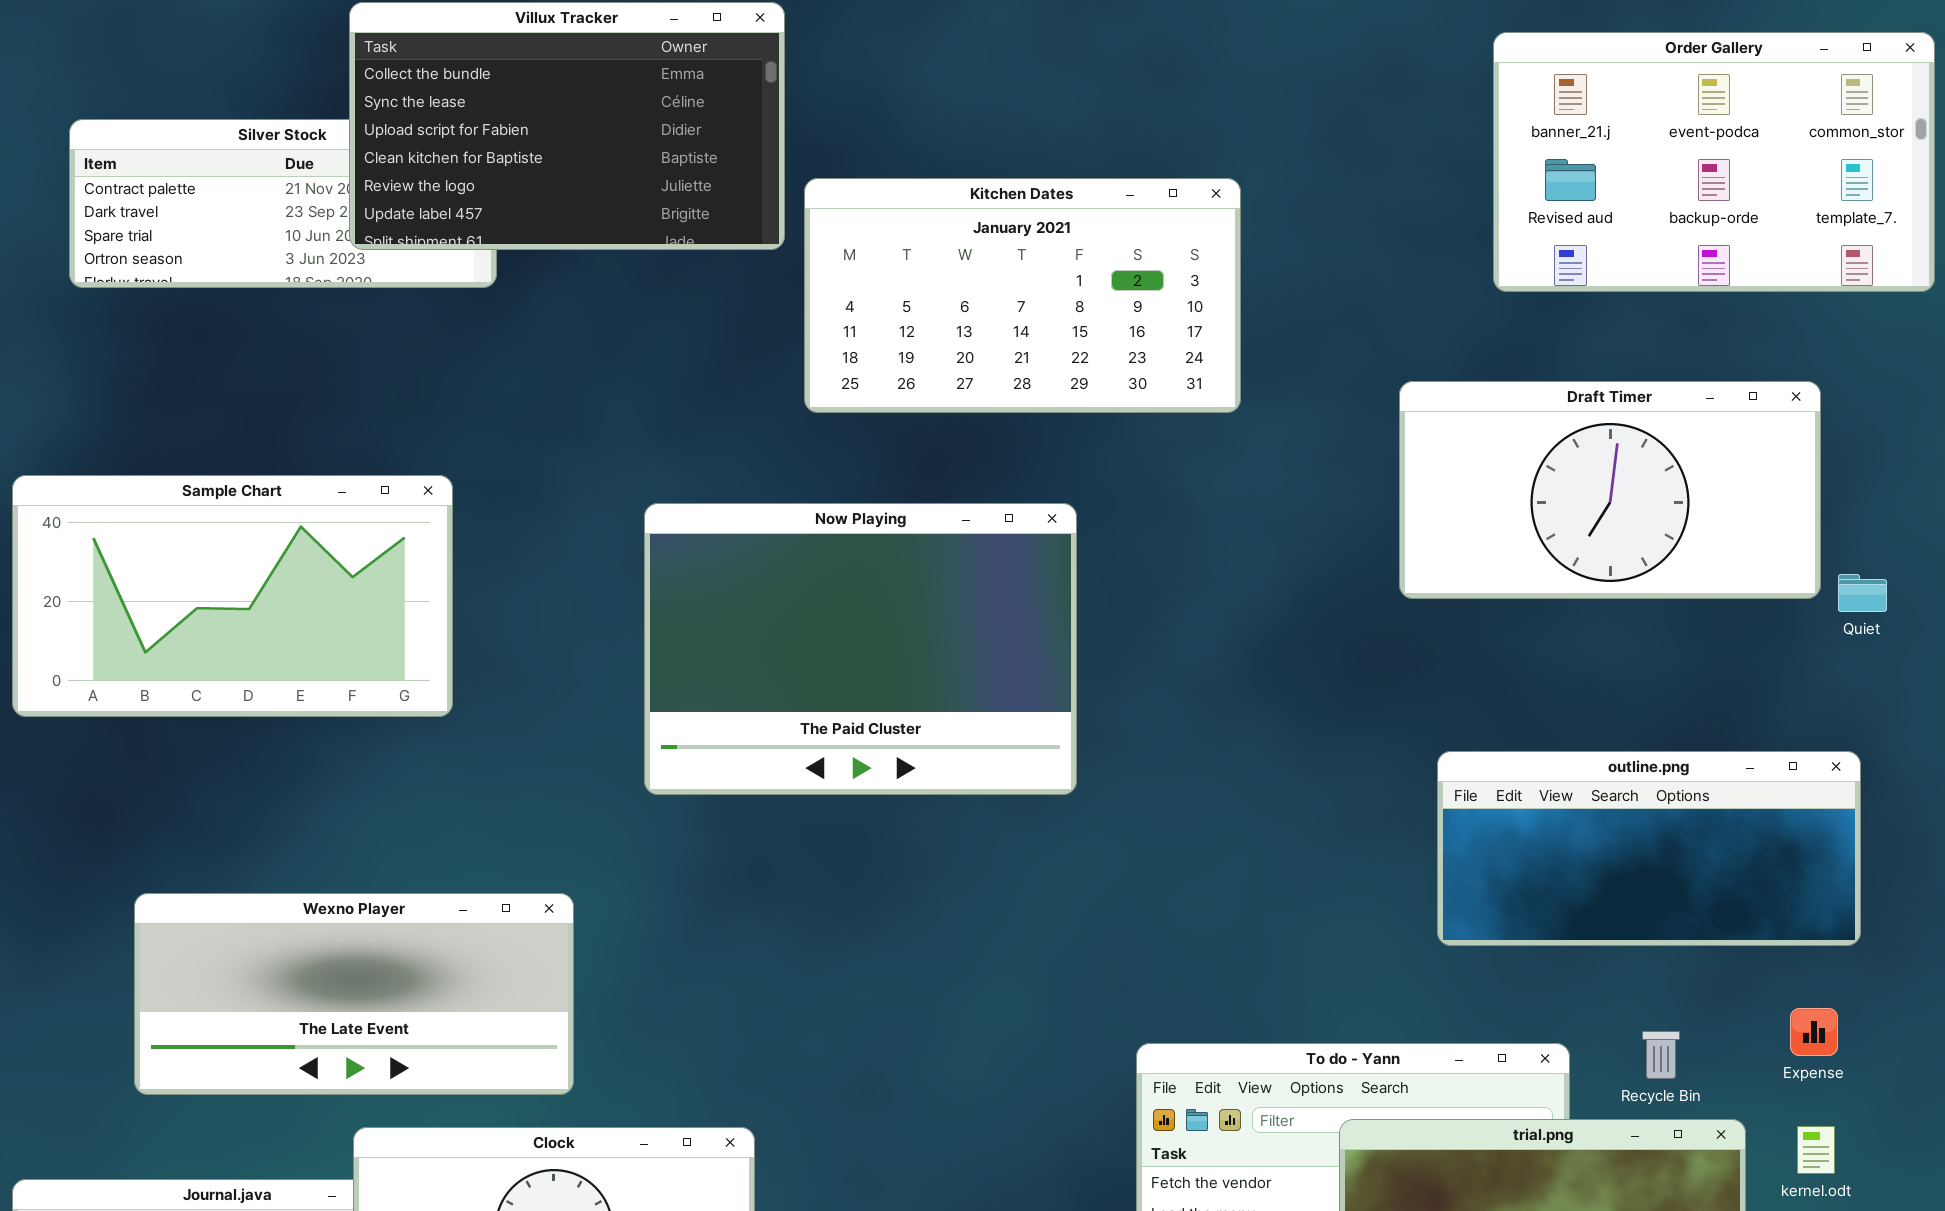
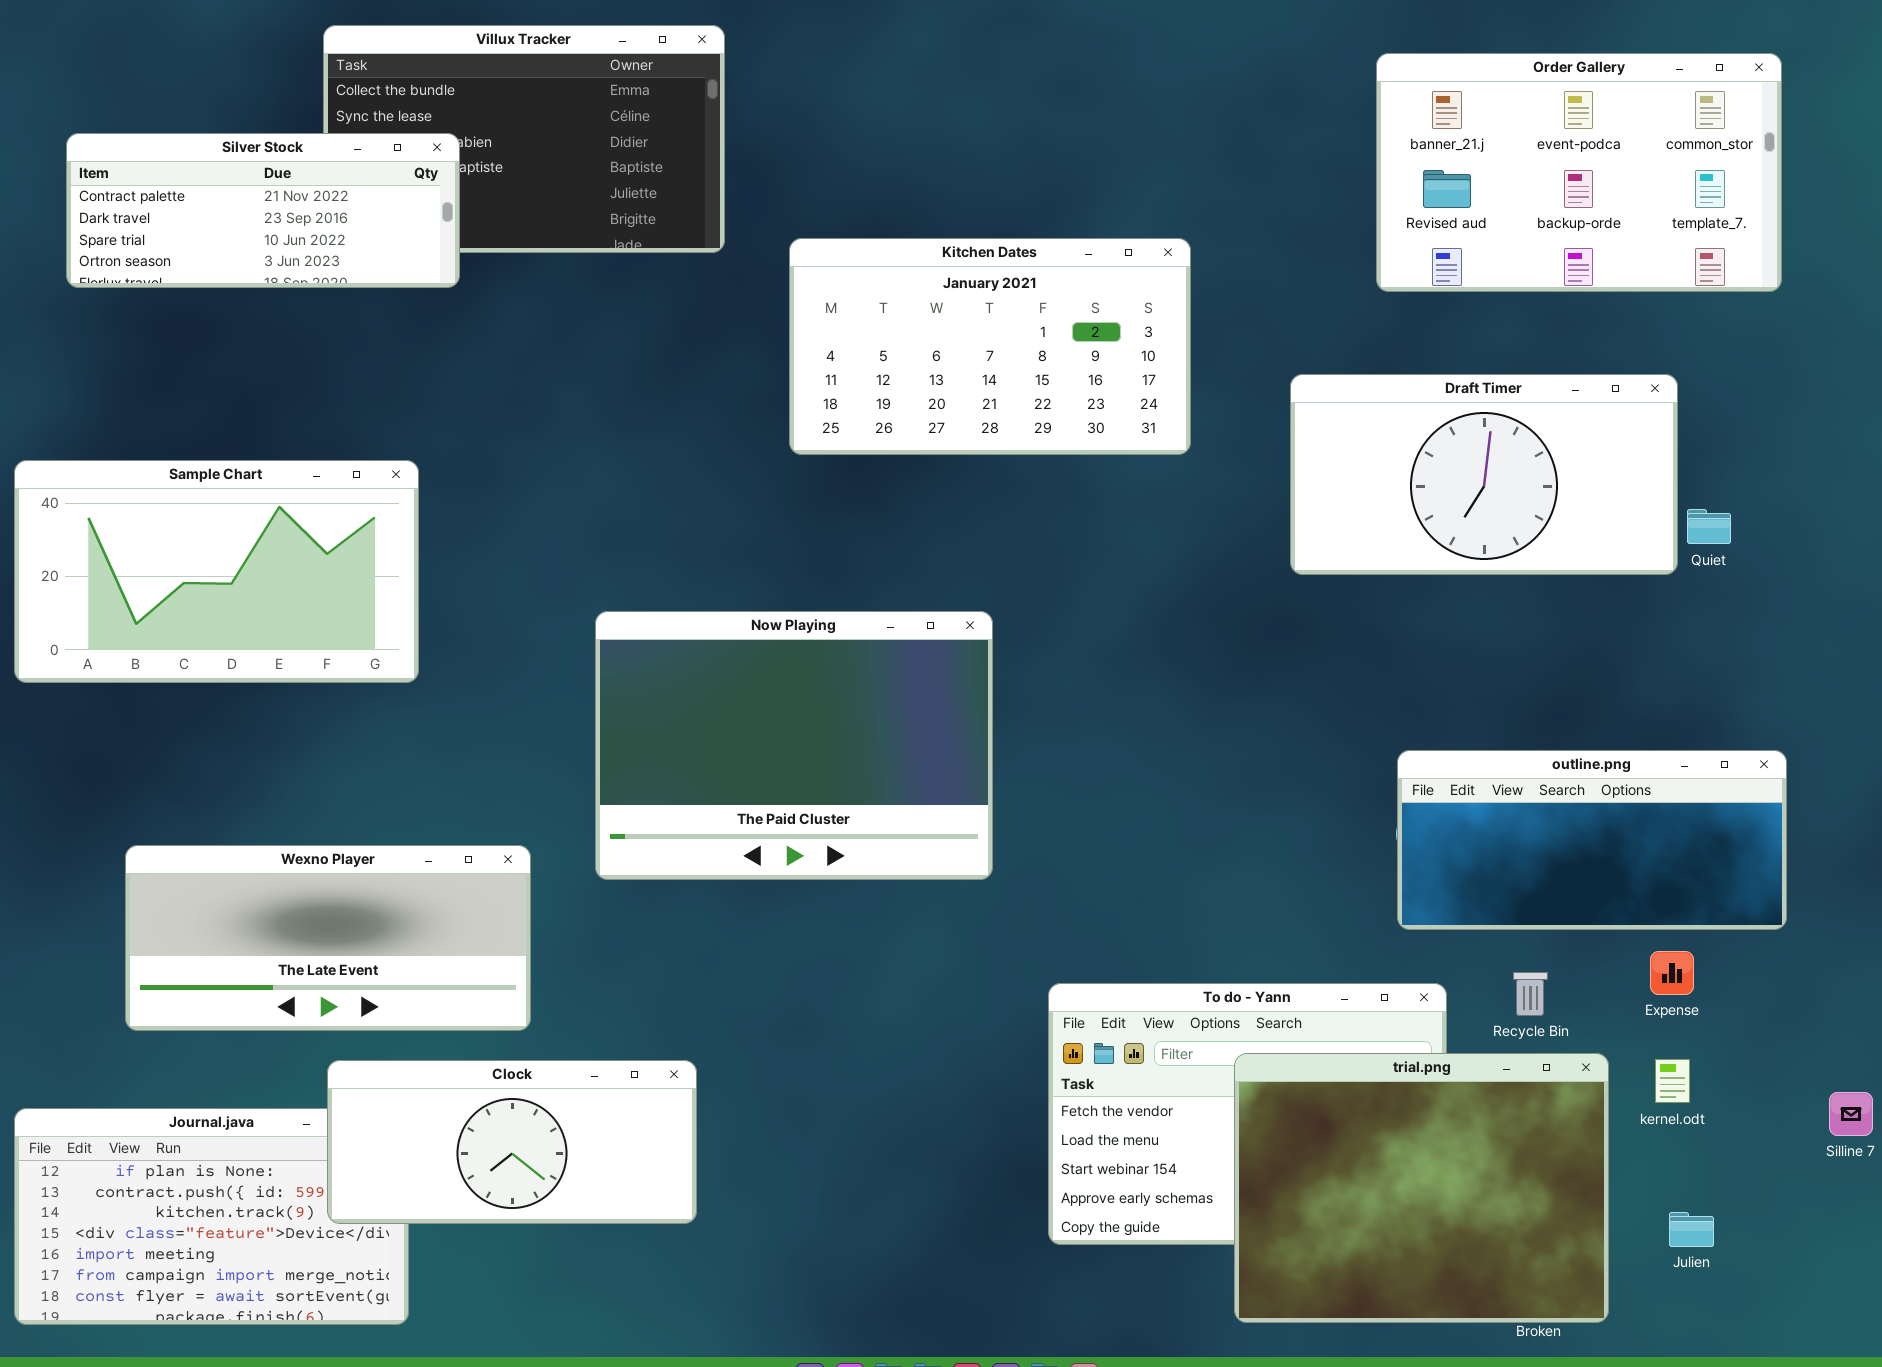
Silver Stock: [69,119,497,288] -> [66,133,460,288], raised
Kitchen Dates: [804,178,1241,413] -> [789,238,1191,455], moved
Now Playing: [644,503,1077,795] -> [595,611,993,880], moved
Quiet: [1838,574,1887,612] -> [1687,509,1731,544], moved
outline.png: [1437,751,1861,946] -> [1397,750,1787,930], moved

